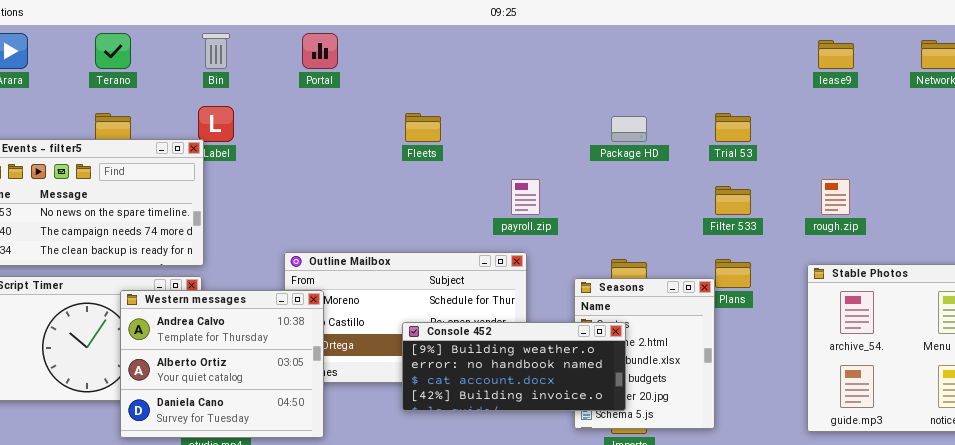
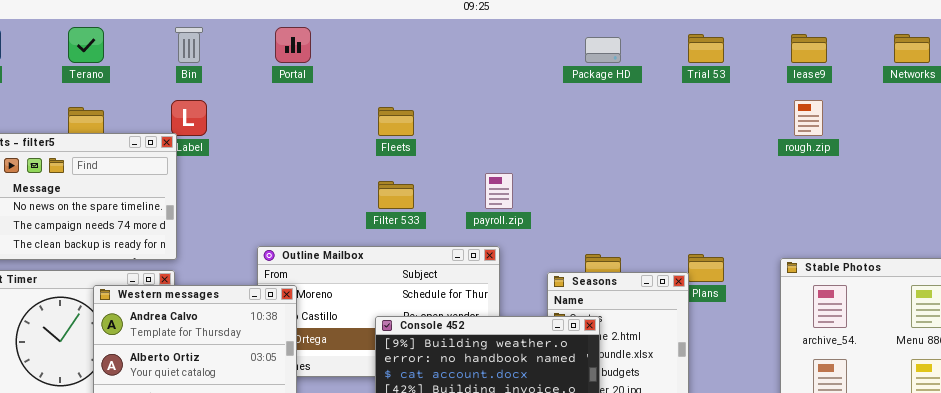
Trial 53: [715,113,751,142] -> [688,34,724,63], moved
Package HD: [611,116,647,142] -> [585,37,621,63], moved
rough.zip: [821,179,850,215] -> [794,100,823,136], moved
Filter 533: [715,186,751,215] -> [378,181,414,209], moved

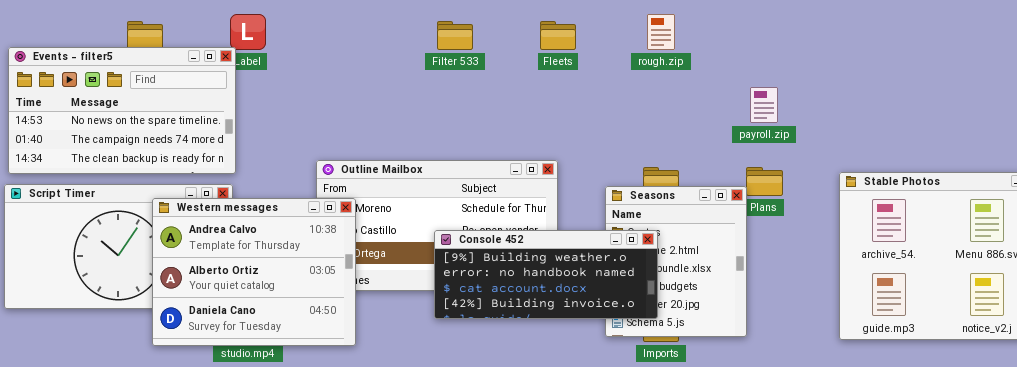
rough.zip: [794,100,823,136] -> [647,14,675,50], moved
Fleets: [378,107,414,136] -> [540,21,576,50], moved
payroll.zip: [485,173,513,209] -> [750,87,778,123], moved
Filter 533: [378,181,414,209] -> [437,21,473,50], moved

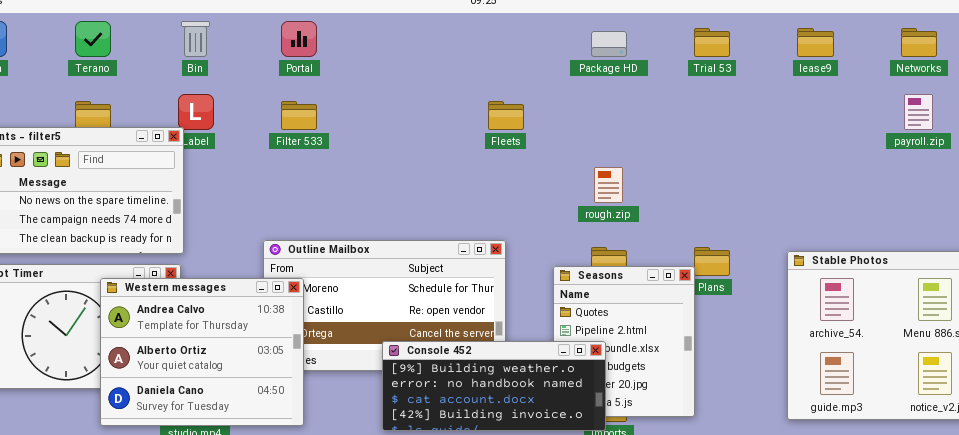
rough.zip: [647,14,675,50] -> [594,167,623,203], moved
Filter 533: [437,21,473,50] -> [281,101,317,130], moved
payroll.zip: [750,87,778,123] -> [904,94,933,130], moved
Console 452: [434,230,658,319] -> [382,341,606,431], moved

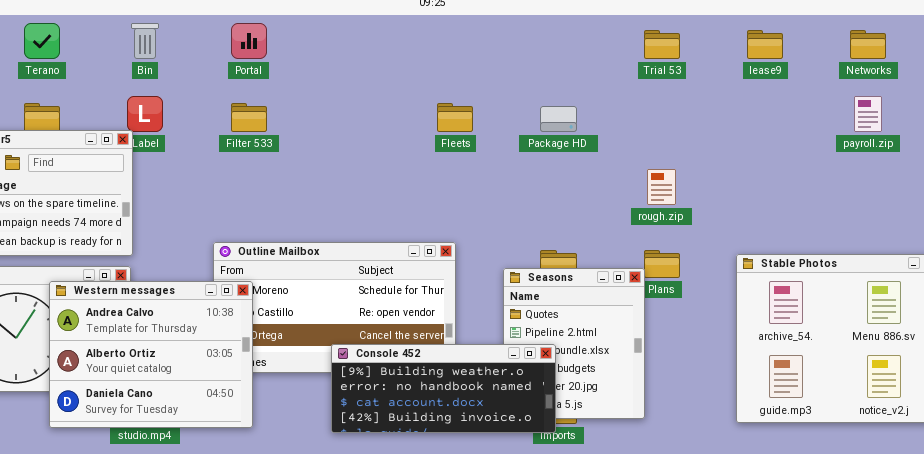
Package HD: [591,31,627,57] -> [540,106,577,132], moved
rough.zip: [594,167,623,203] -> [647,169,676,205], moved

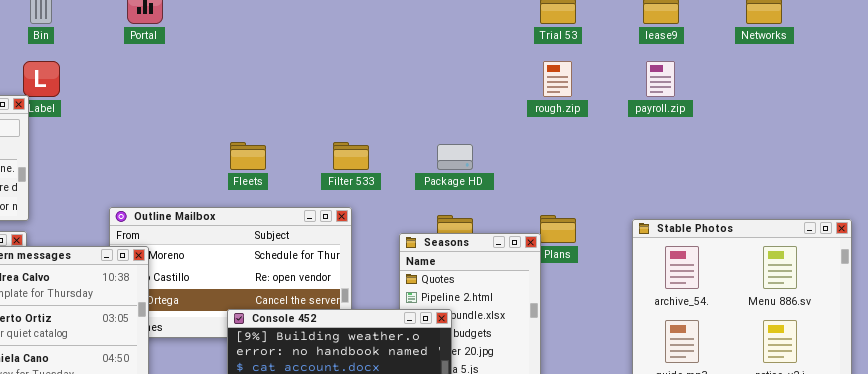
payroll.zip: [854,96,882,132] -> [646,61,675,97], moved
Filter 533: [231,103,267,132] -> [333,142,369,170], moved
Fleets: [437,103,473,132] -> [230,142,266,170], moved
Package HD: [540,106,577,132] -> [437,144,473,170], moved
rough.zip: [647,169,676,205] -> [543,61,572,97], moved

